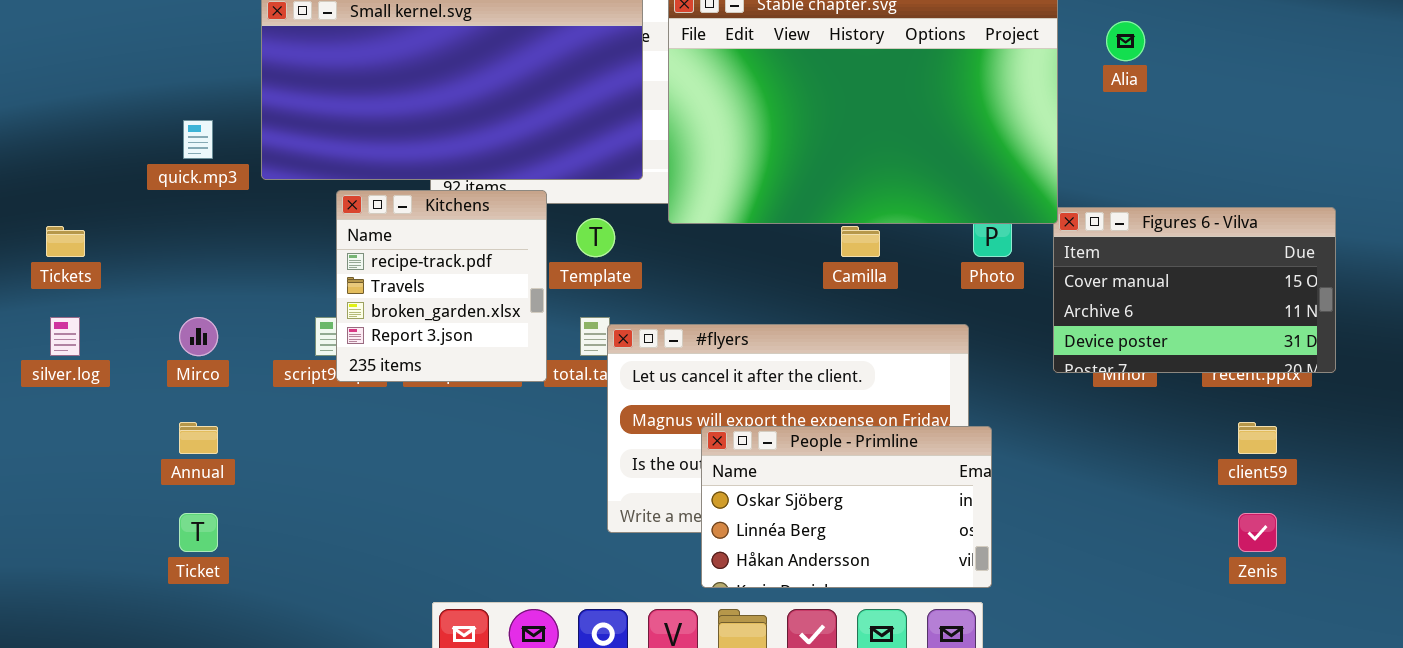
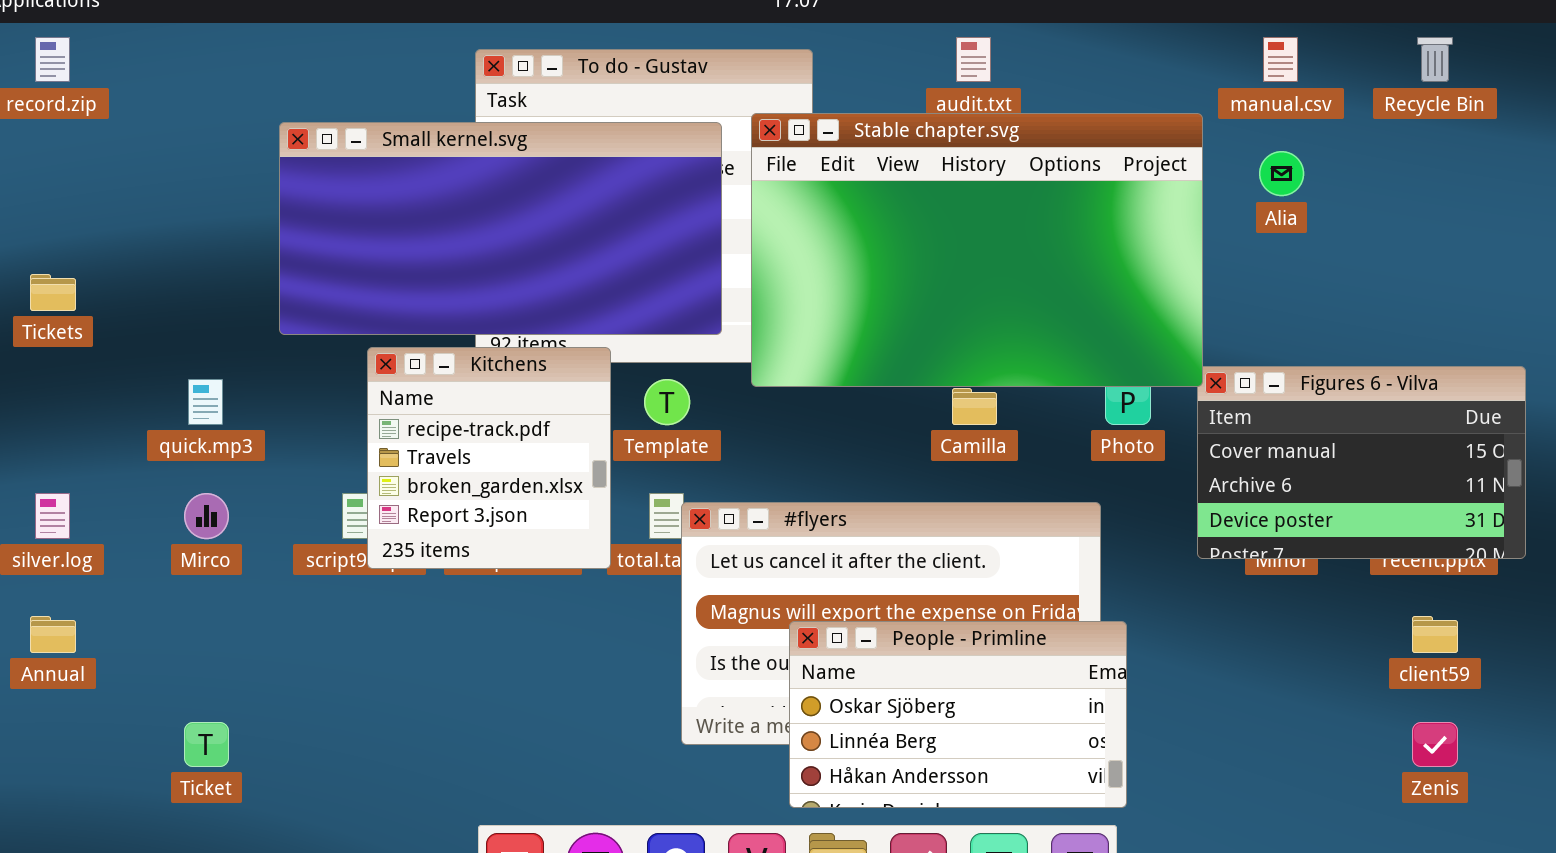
quick.mp3: [183,120,213,159] -> [188,379,223,425], moved
Tickets: [46,226,85,257] -> [30,274,76,311], moved
Annual: [179,422,218,454] -> [30,616,76,653], moved

